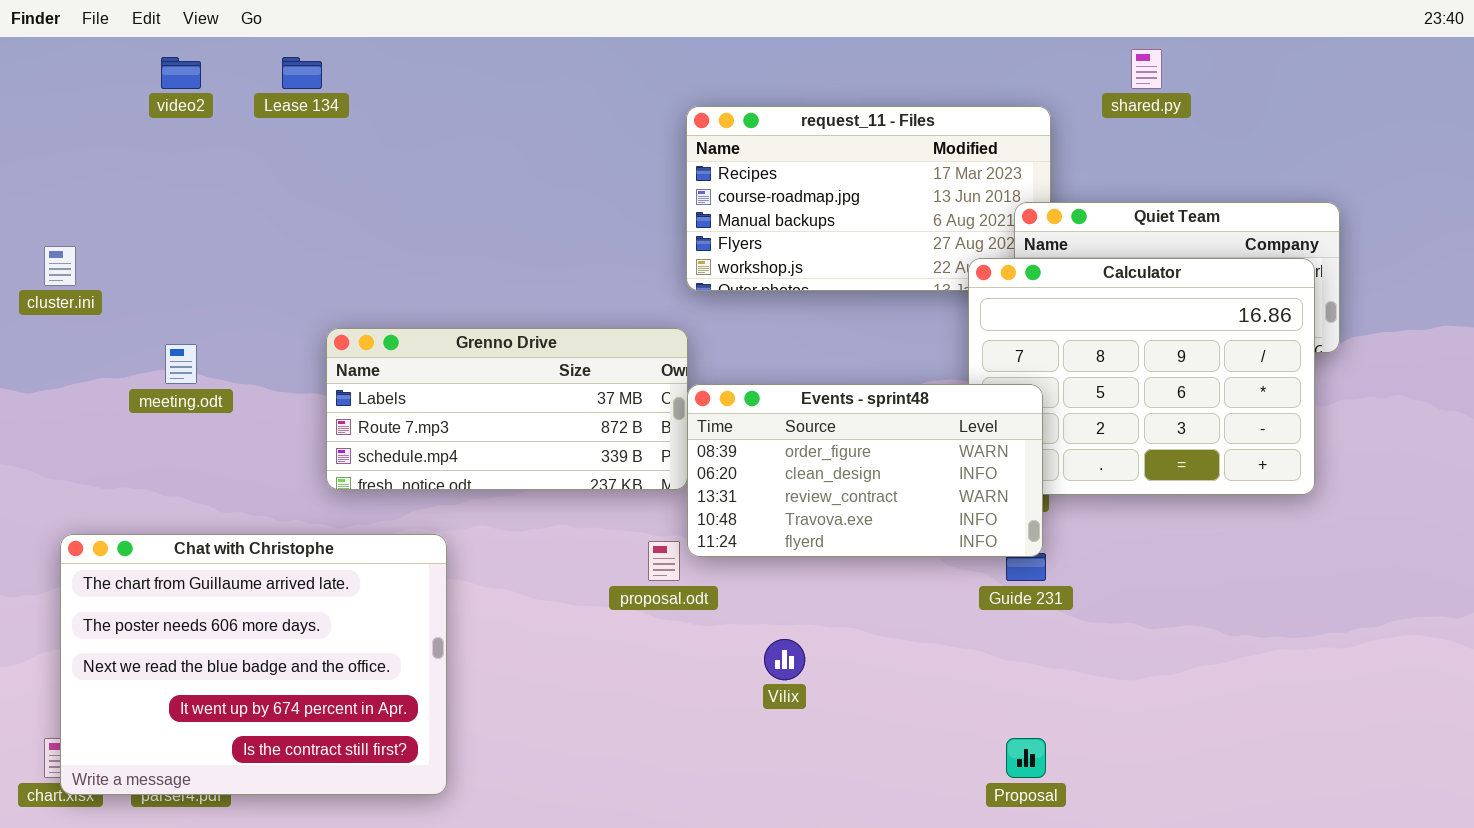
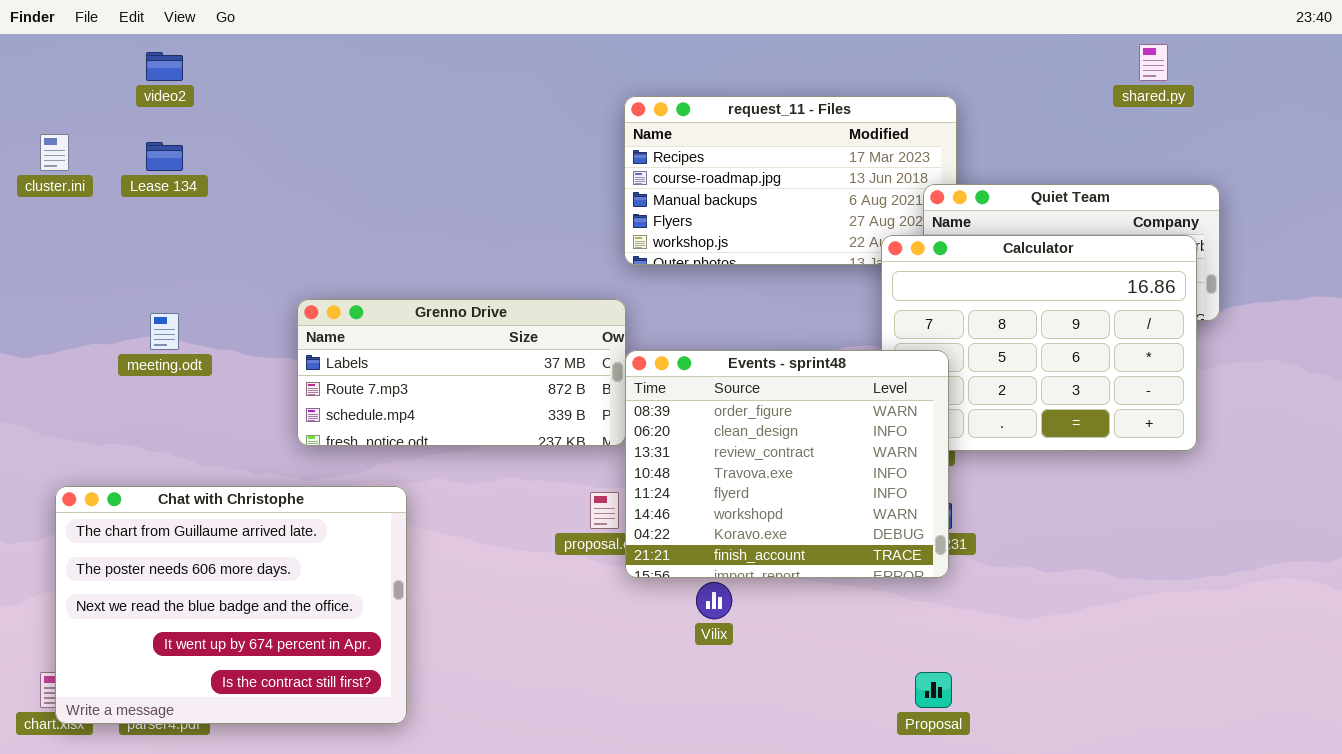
shared.py: [1131,49,1162,89] -> [1139,44,1168,81], moved
Lease 134: [282,57,322,89] -> [146,142,183,171], moved
cluster.ini: [44,246,76,286] -> [40,134,69,171], moved
Events - sprint48: [687,384,1043,557] -> [625,350,949,578], resized

